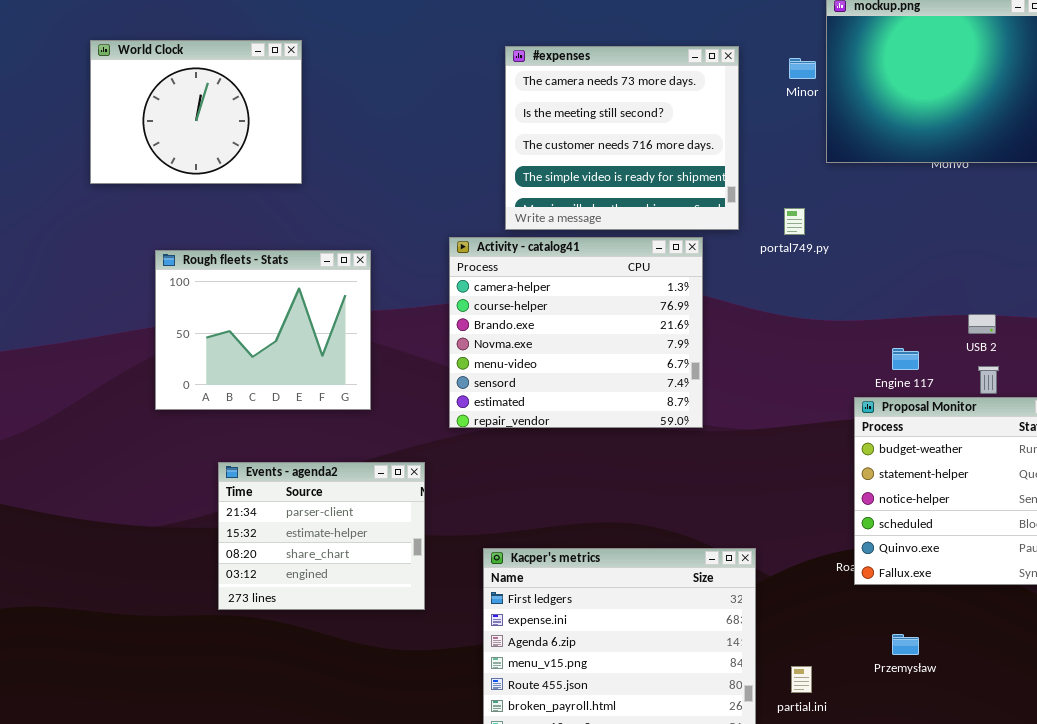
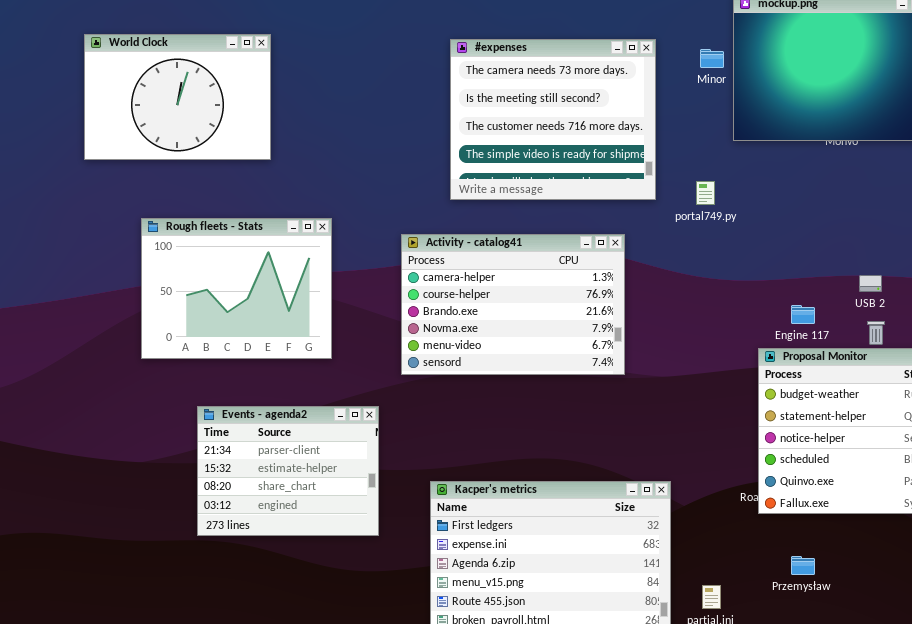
Activity - catalog41: [449,237,703,428] -> [401,234,625,375], resized

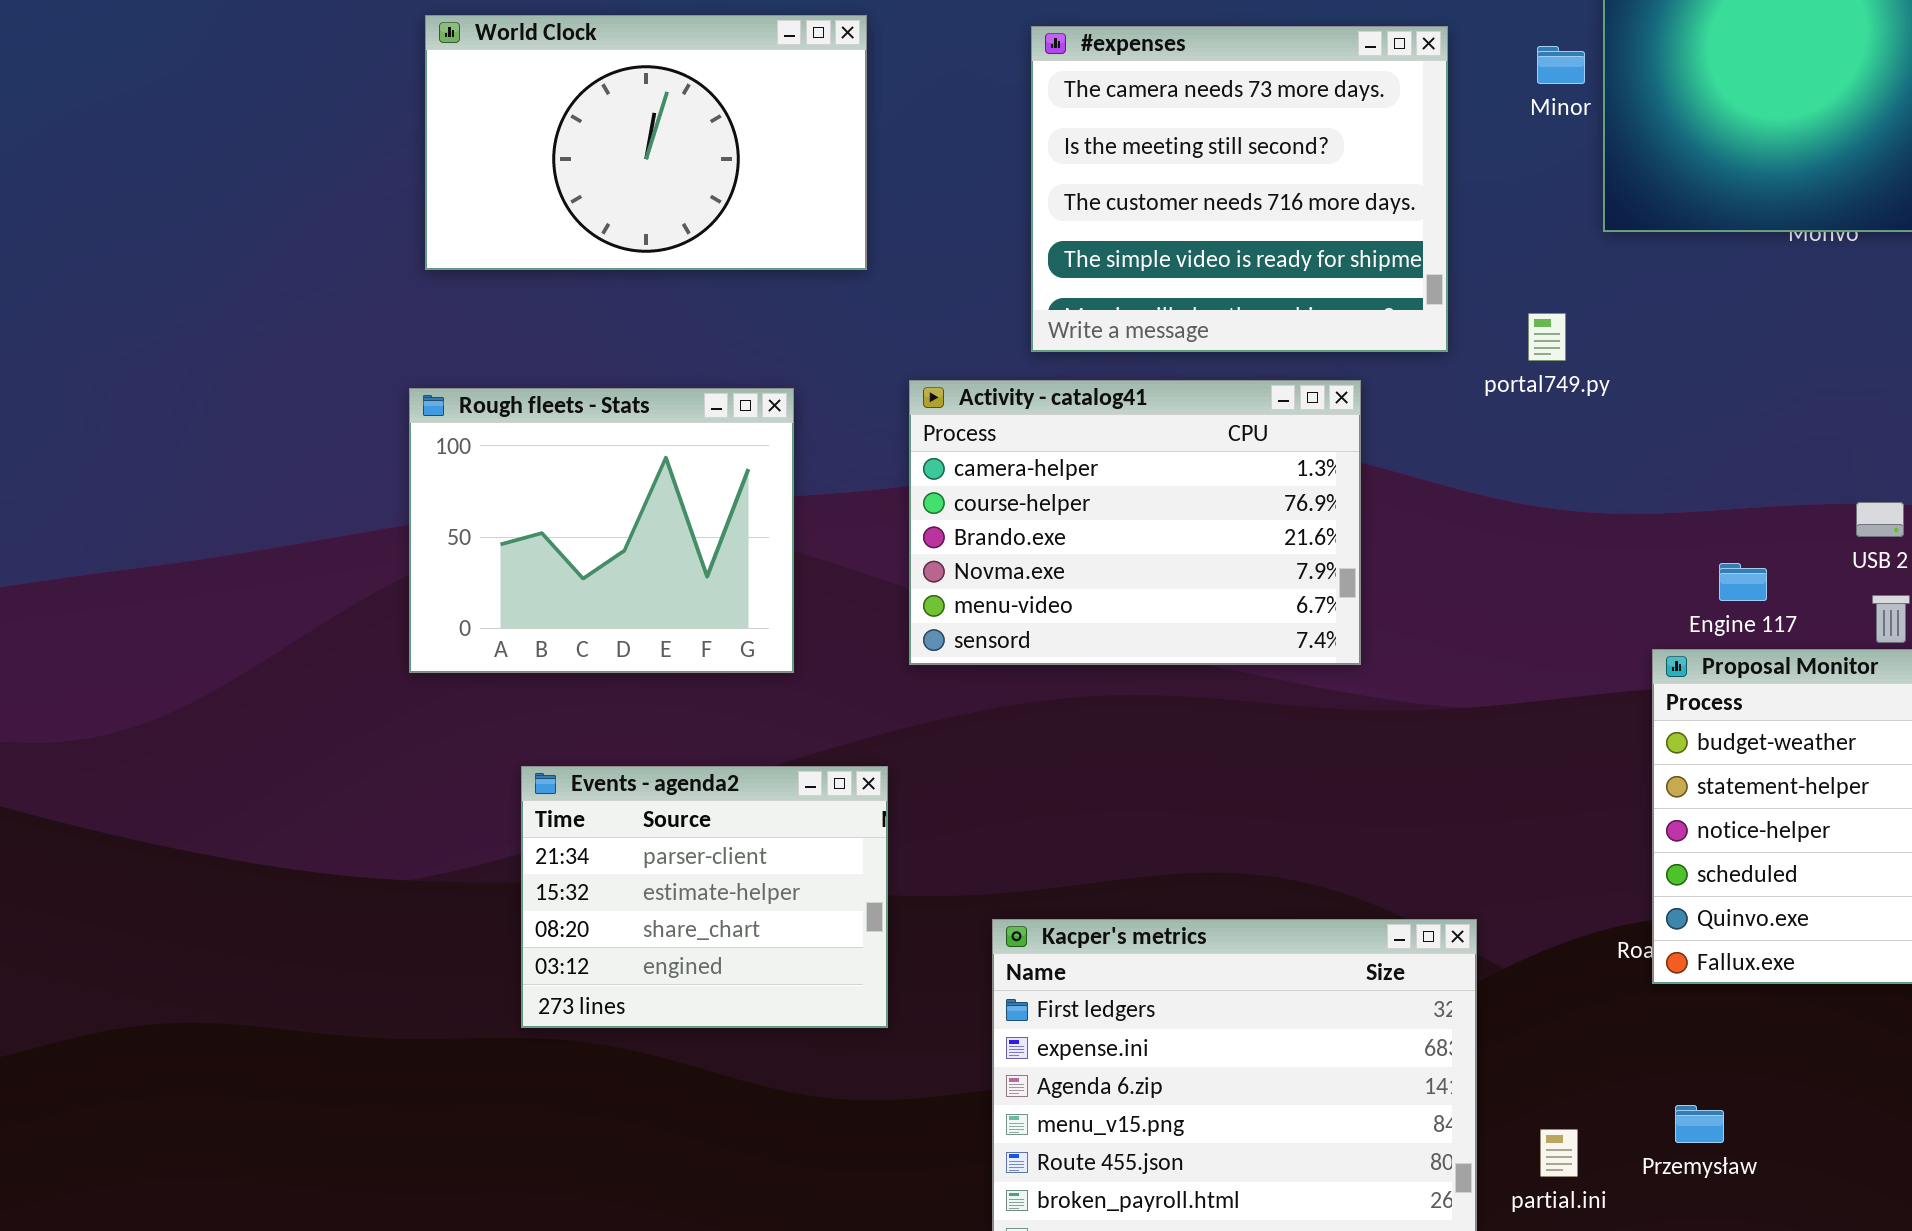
World Clock: [84,34,271,160] -> [425,15,867,270], moved, resized
Activity - catalog41: [401,234,625,375] -> [909,380,1361,665], moved
Przemysław: [791,556,815,575] -> [1675,1105,1724,1143], moved

